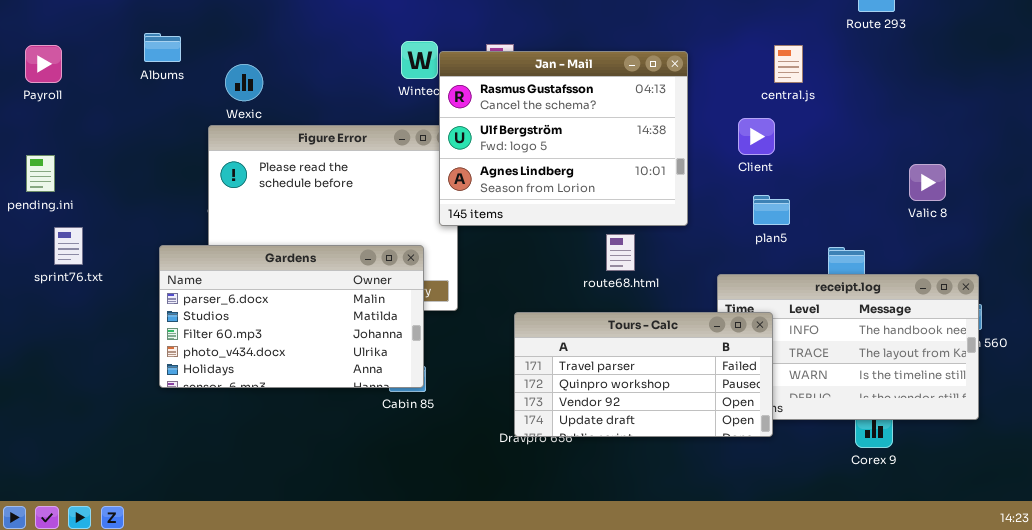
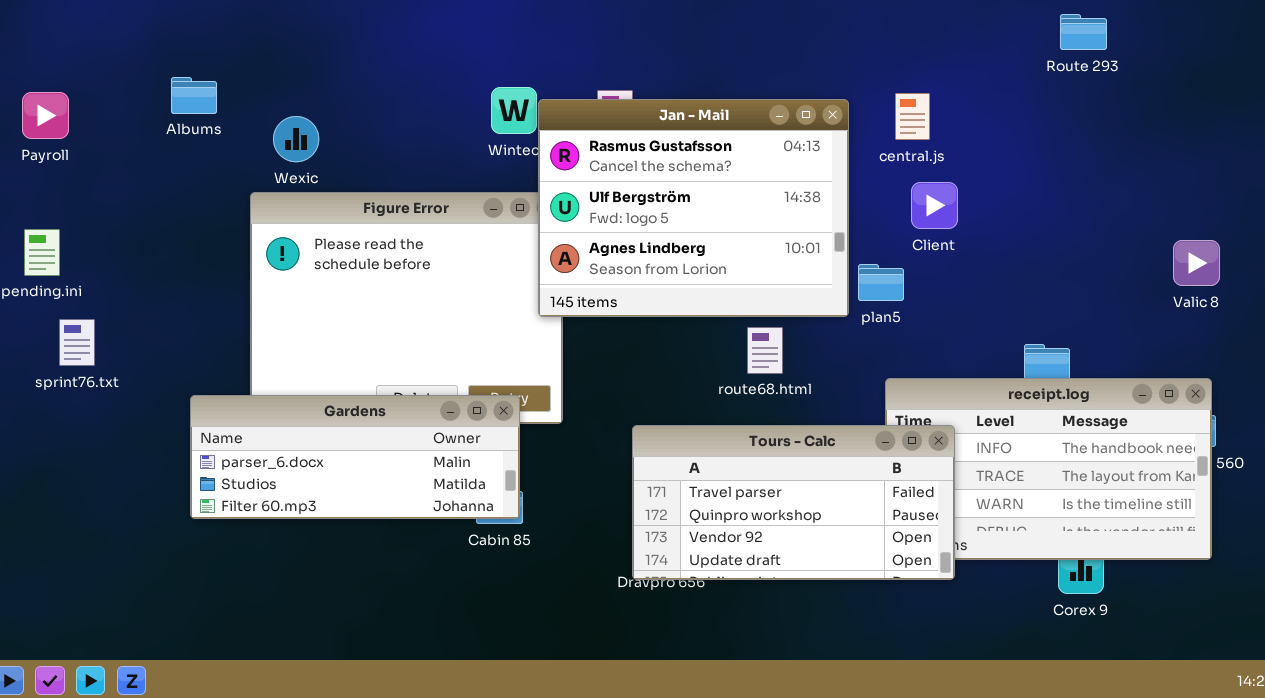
central.js: [774,45,803,83] -> [895,93,930,140], moved
Valic 8: [909,164,946,201] -> [1173,240,1220,286], moved
plan5: [753,195,790,225] -> [858,264,904,301], moved
Gardens: [159,245,424,388] -> [190,395,520,519], resized

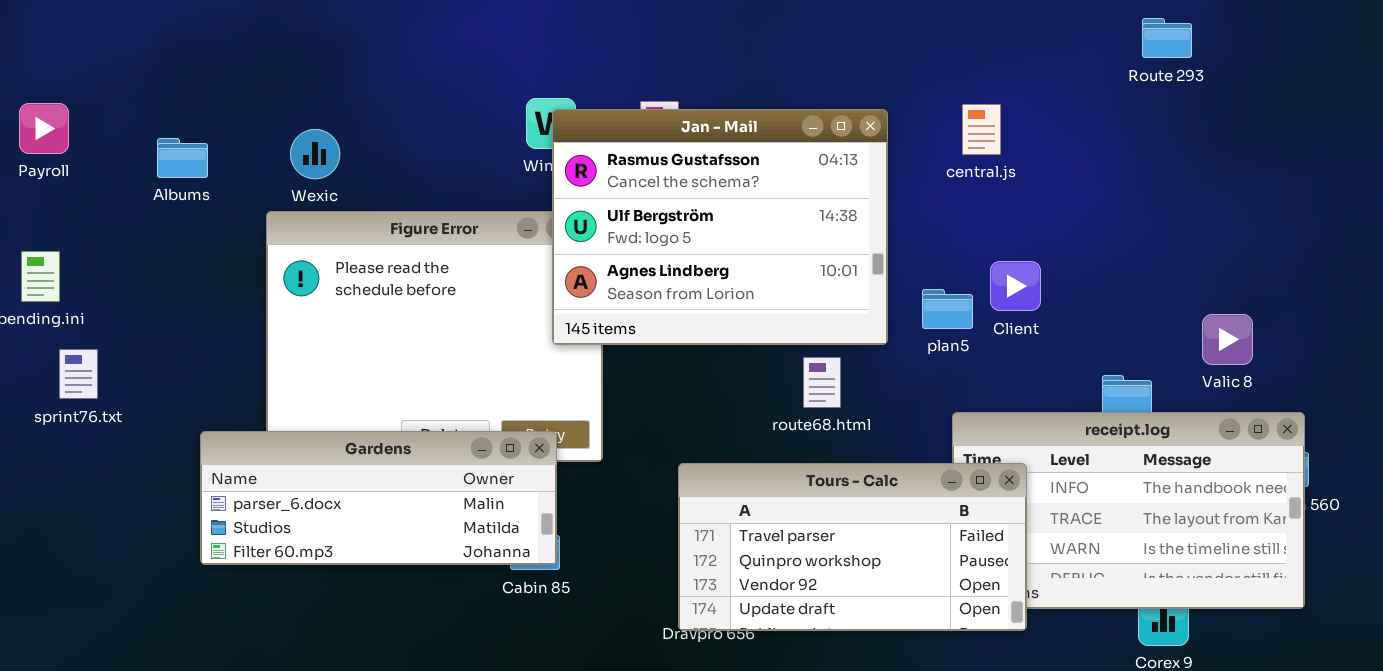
Albums: [171,77,217,114] -> [157,138,208,178], moved
Jan - Mail: [538,99,849,317] -> [552,109,888,345], moved
Client: [911,182,958,229] -> [990,261,1041,311], moved
Valic 8: [1173,240,1220,286] -> [1202,314,1253,365], moved

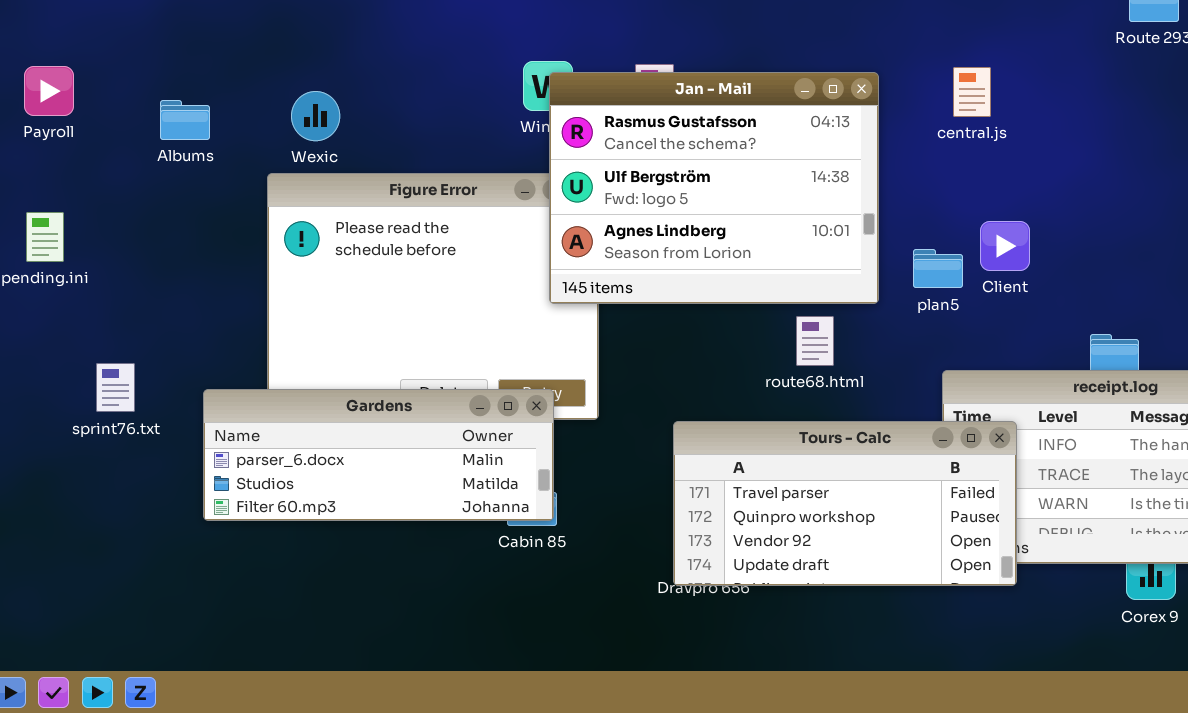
sprint76.txt: [59,349,98,399] -> [96,363,135,412], moved

